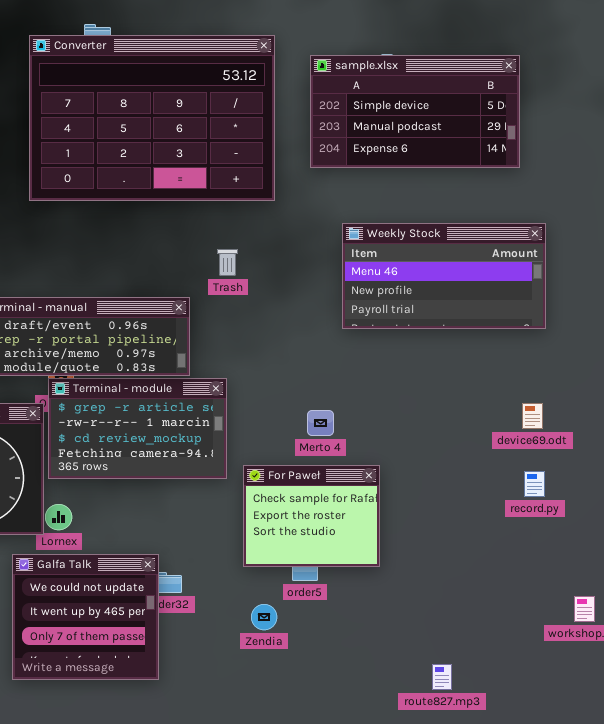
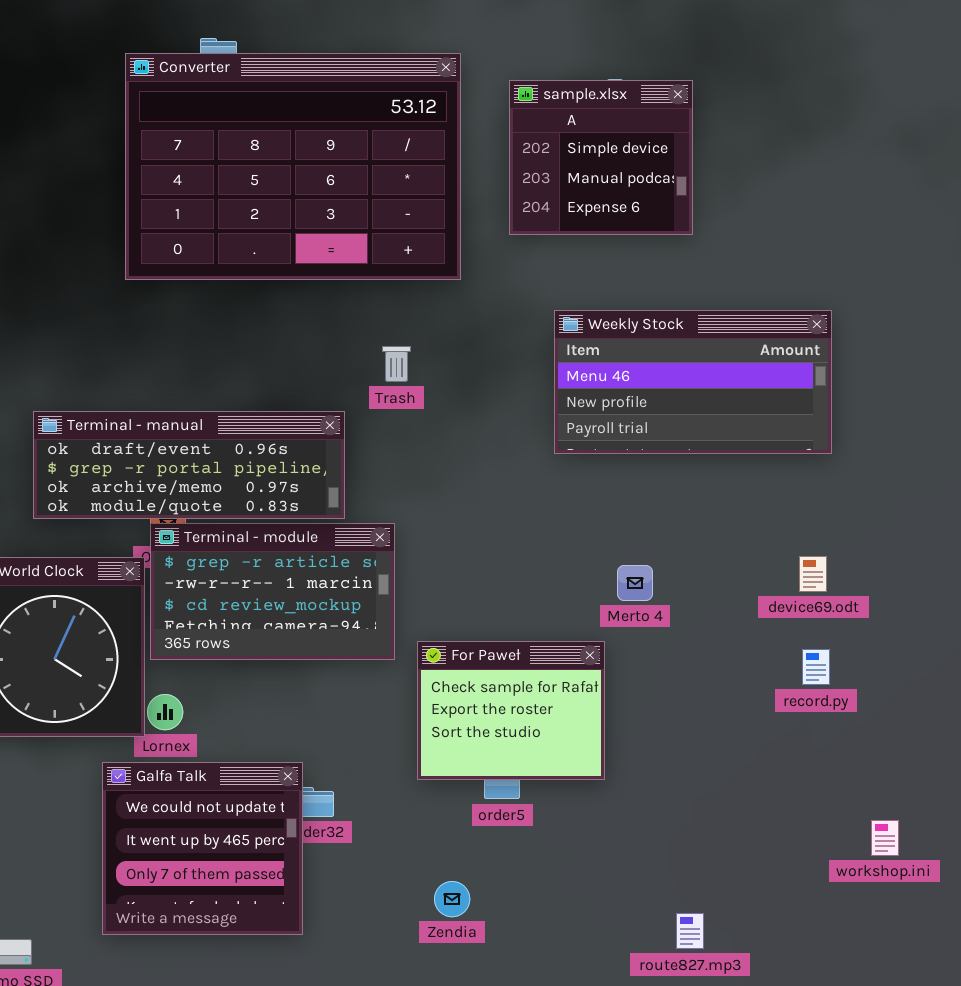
sample.xlsx: [310,55,520,168] -> [509,80,693,235], resized
Merto 4: [307,410,334,436] -> [617,565,653,601], moved
Zendia: [251,604,277,630] -> [434,881,470,917], moved

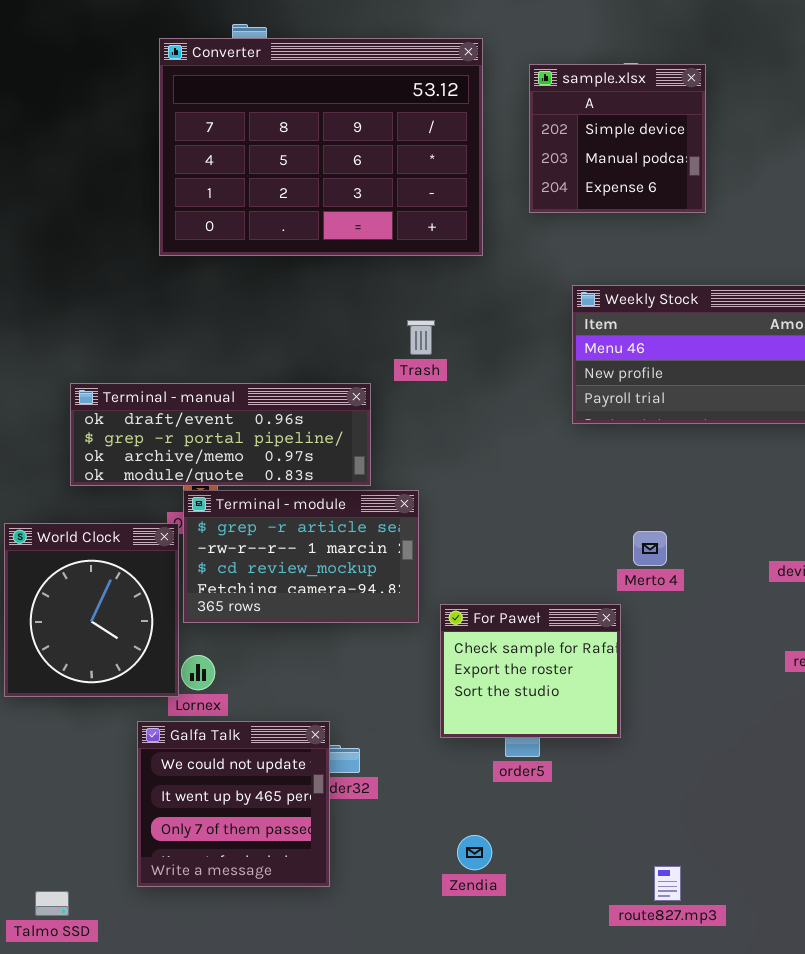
route827.mp3: [676,913,704,949] -> [654,866,681,901], moved

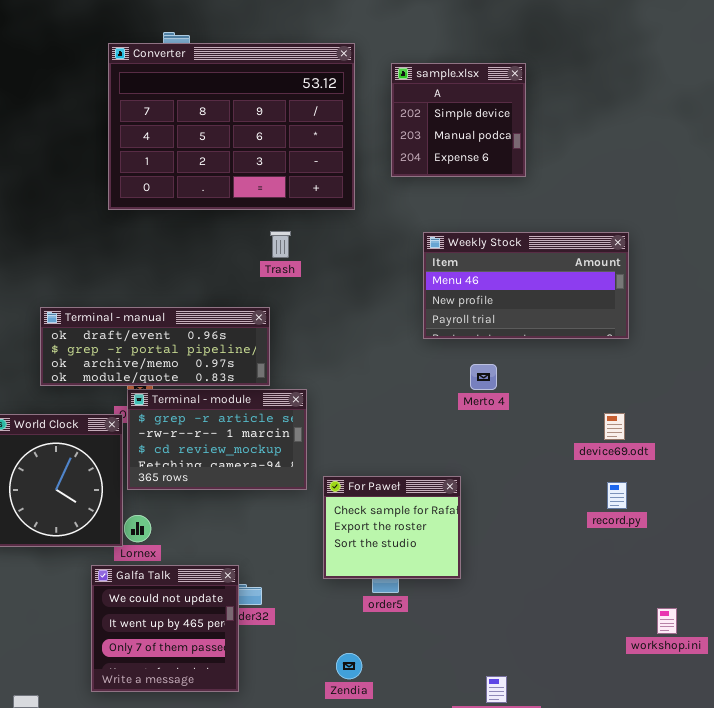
Trash: [407,320,435,355] -> [270,231,291,258], moved
Merto 4: [633,531,667,566] -> [470,364,497,390], moved

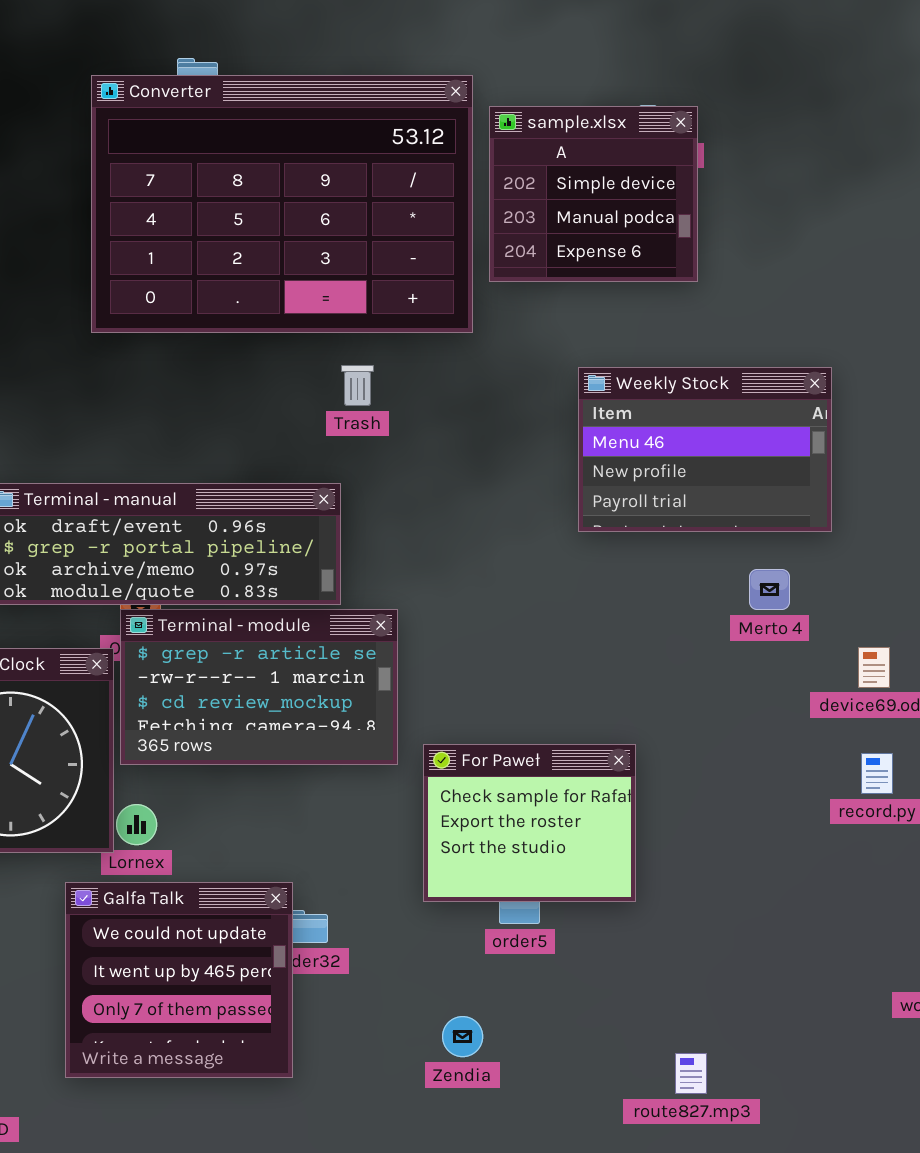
sample.xlsx: [391,63,526,177] -> [489,106,698,282], moved
Weekly Stock: [423,232,629,339] -> [578,367,832,532], resized
Merto 4: [470,364,497,390] -> [749,569,790,610], moved

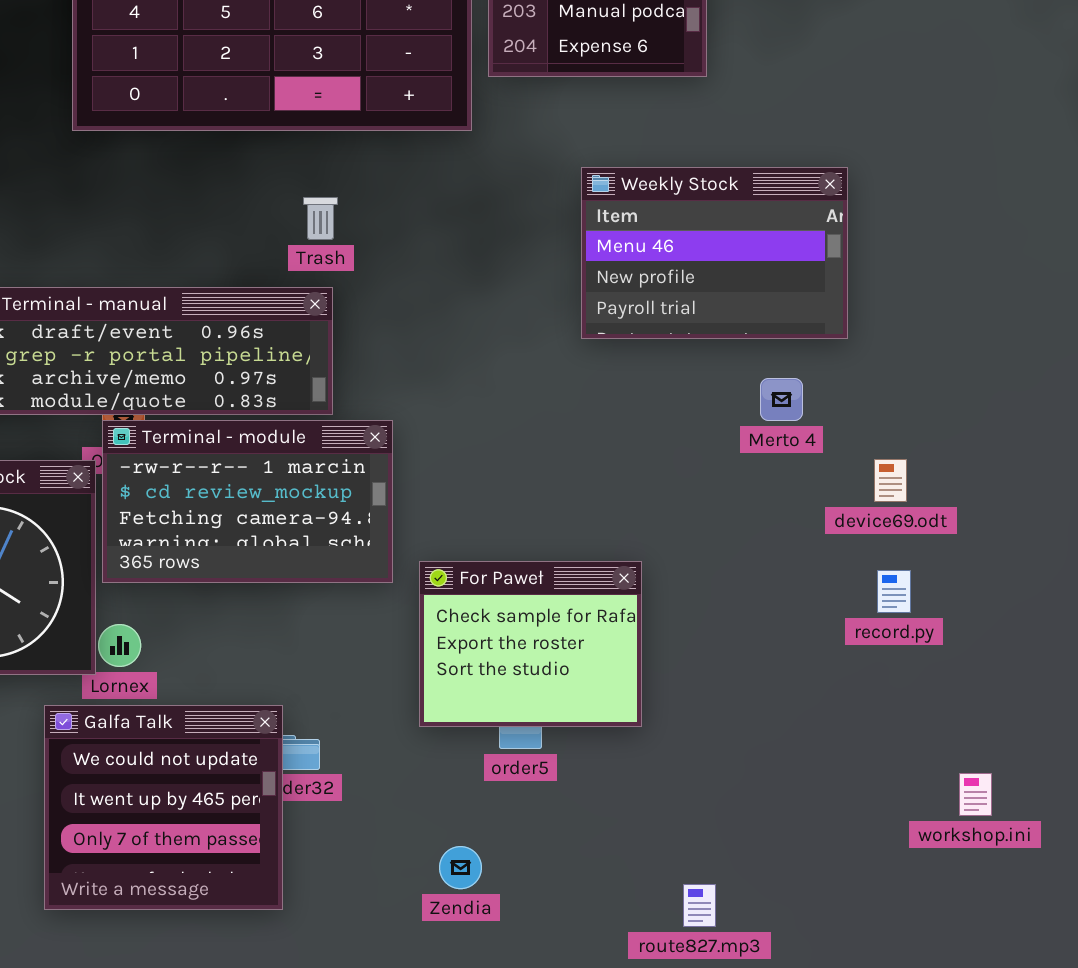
Trash: [341,365,374,406] -> [303,197,338,240], moved
Terminal - module: [120,609,398,765] -> [102,420,393,583], scrolled down 1 row

